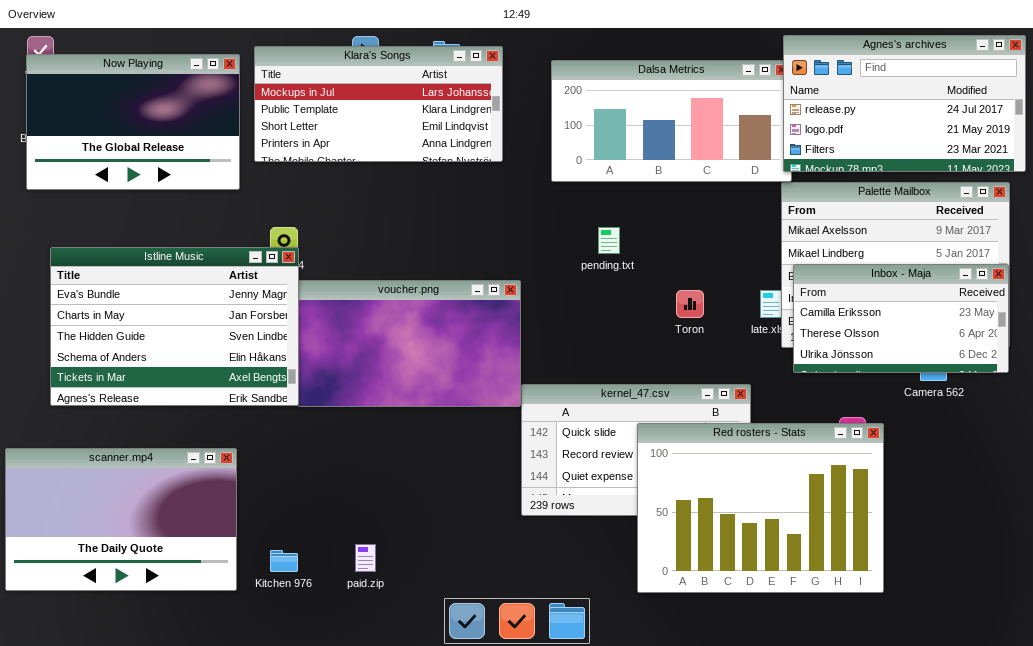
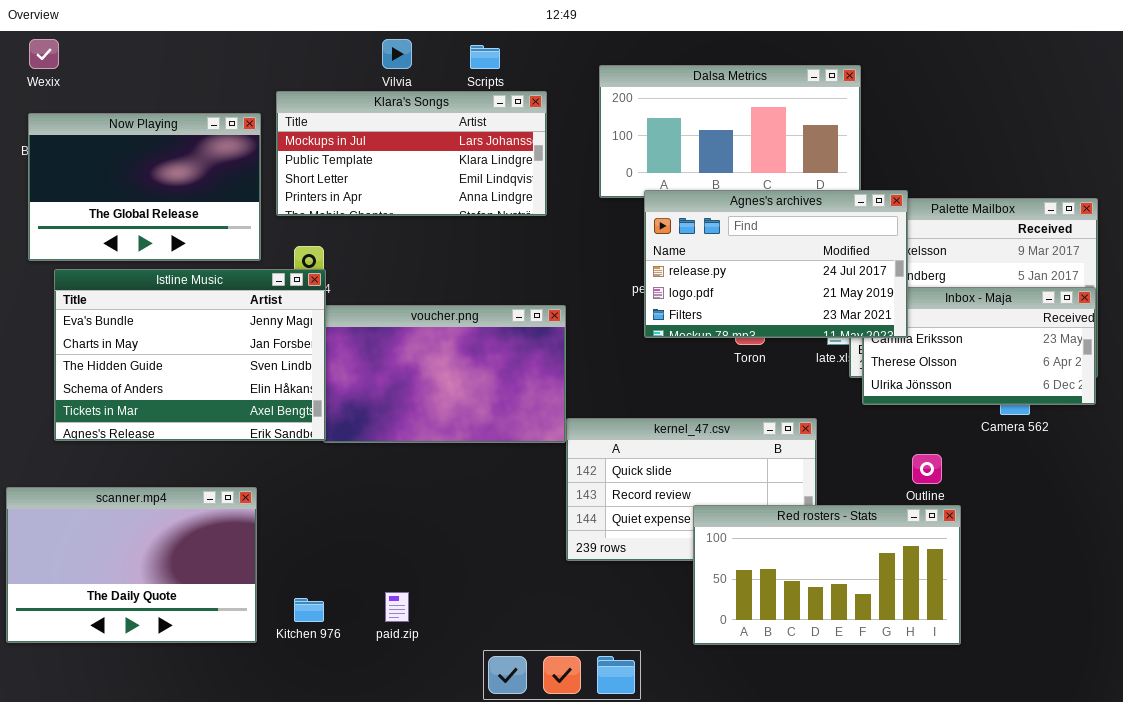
Agnes's archives: [783,35,1026,172] -> [644,190,908,338], moved
Klara's Songs: [254,46,503,162] -> [276,91,547,216], moved
Now Playing: [26,54,240,190] -> [28,113,261,261], moved
Red rosters - Stats: [637,423,884,593] -> [693,505,961,645], resized

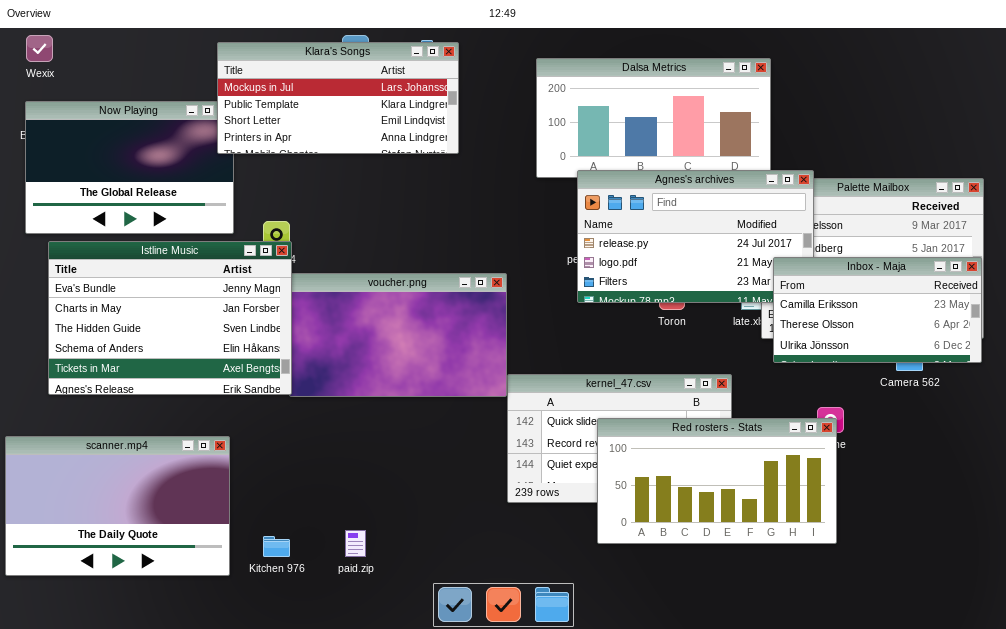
Klara's Songs: [276,91,547,216] -> [217,42,459,154], moved
Inbox - Maja: [862,287,1096,405] -> [773,257,982,363], raised
Red rosters - Stats: [693,505,961,645] -> [597,418,837,544], moved

